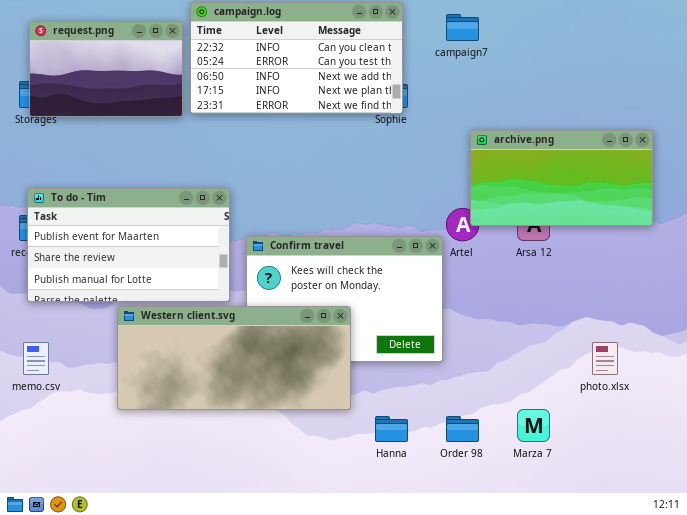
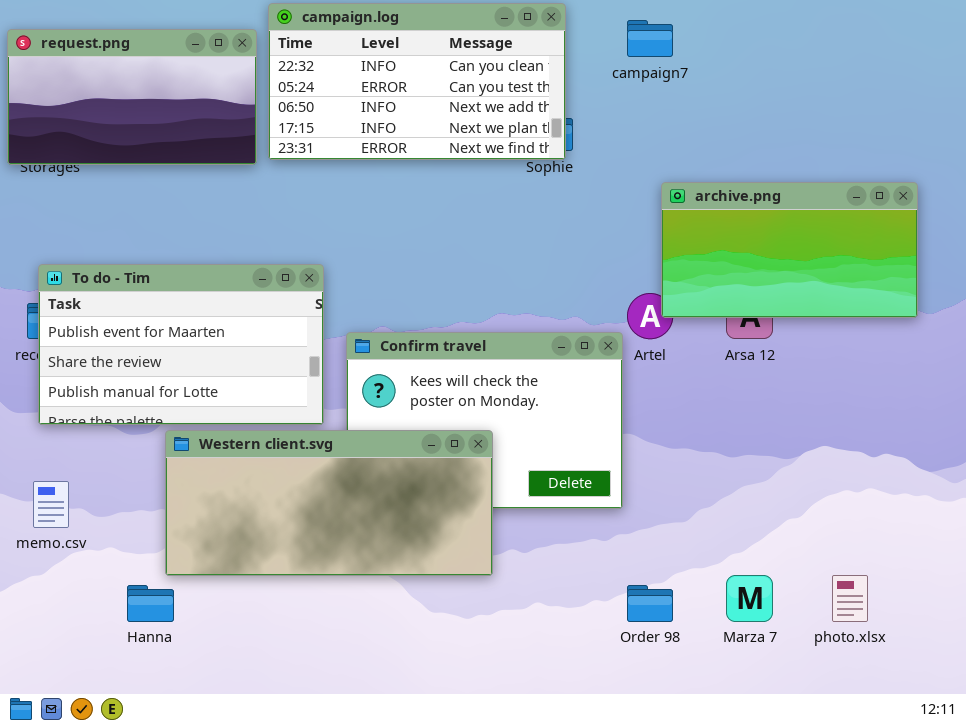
request.png: [29,21,183,117] -> [7,29,257,165], resized
photo.xlsx: [592,342,618,375] -> [832,575,868,622], moved
Hanna: [375,416,408,442] -> [127,585,174,622], moved

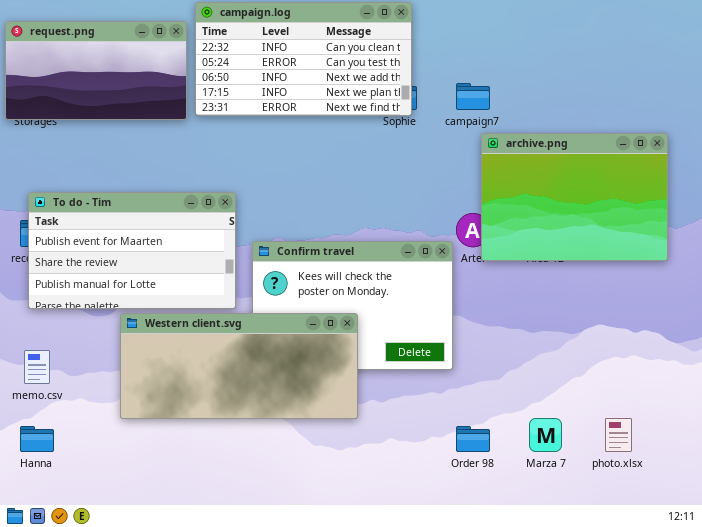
campaign7: [627,20,673,57] -> [456,83,490,110], moved
archive.png: [661,182,918,318] -> [481,133,668,261], resized
Hanna: [127,585,174,622] -> [20,426,54,452], moved

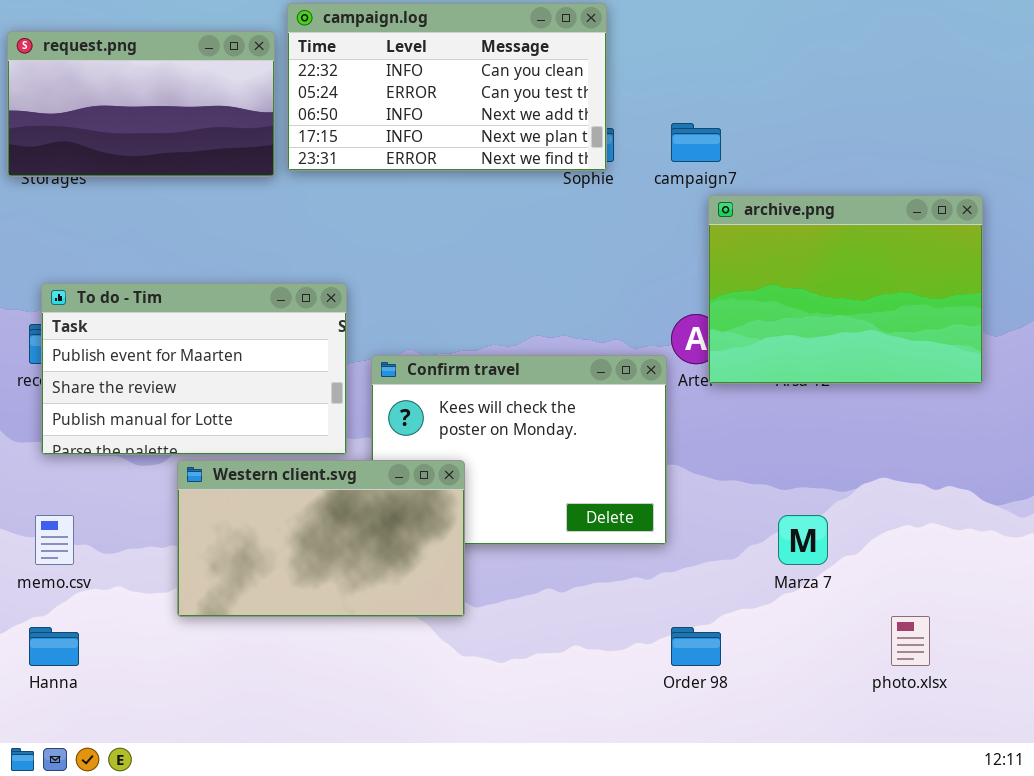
Western client.svg: [120,313,358,419] -> [177,460,465,617], resized
Marza 7: [529,418,562,452] -> [778,515,828,565], moved

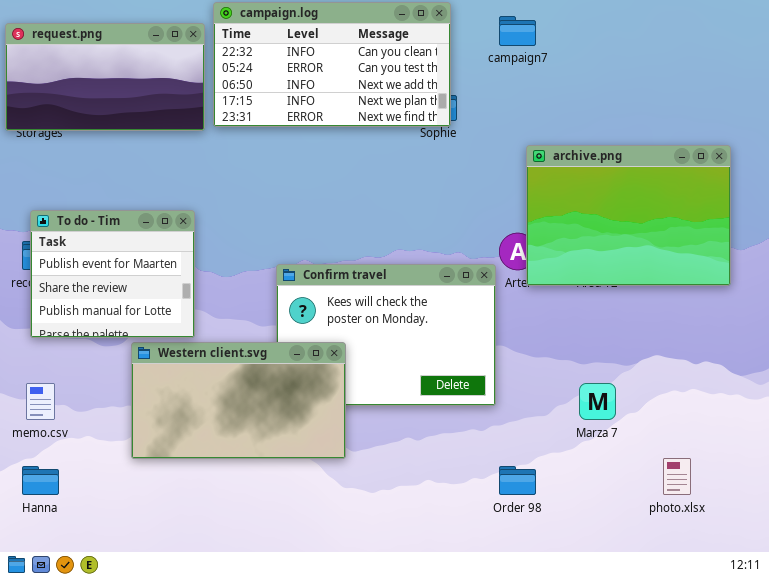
campaign7: [671,123,721,162] -> [499,16,536,46], moved
To do - Tim: [41,283,347,455] -> [30,210,195,338], resized

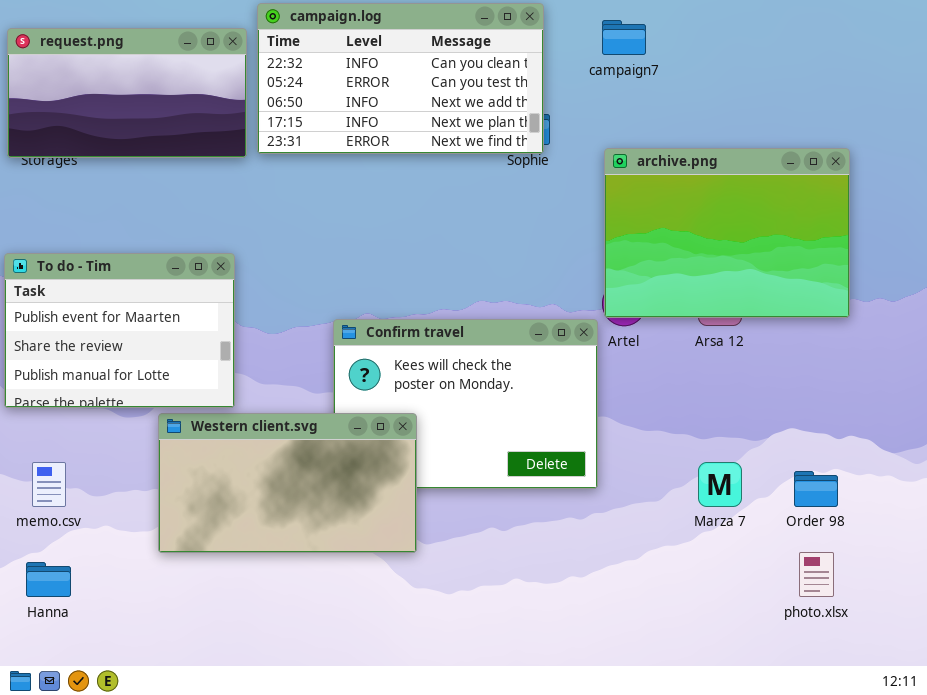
archive.png: [526,145,731,286] -> [604,148,850,318], moved
To do - Tim: [30,210,195,338] -> [4,253,235,408], resized
Order 98: [499,466,536,495] -> [794,471,838,507], moved

